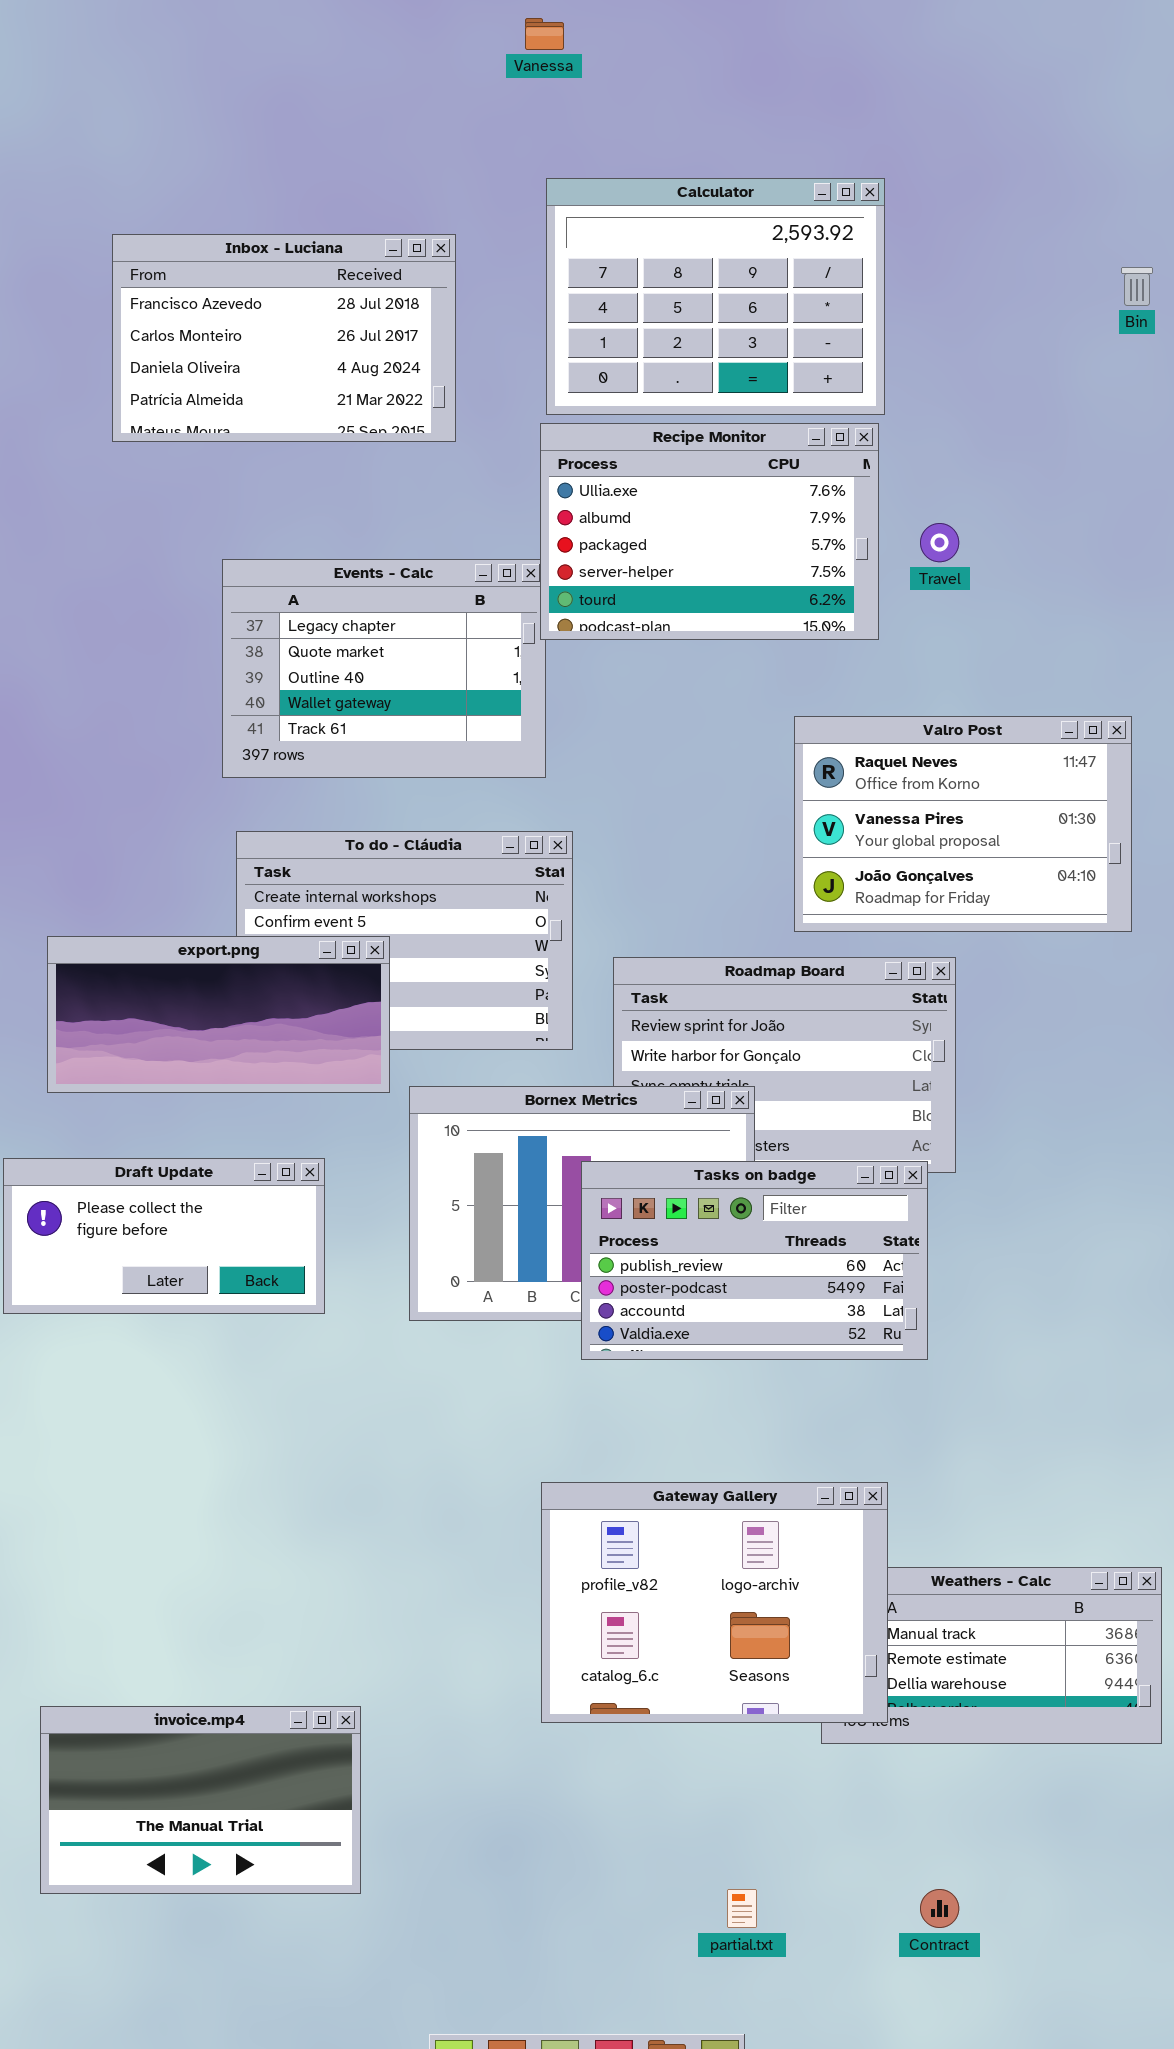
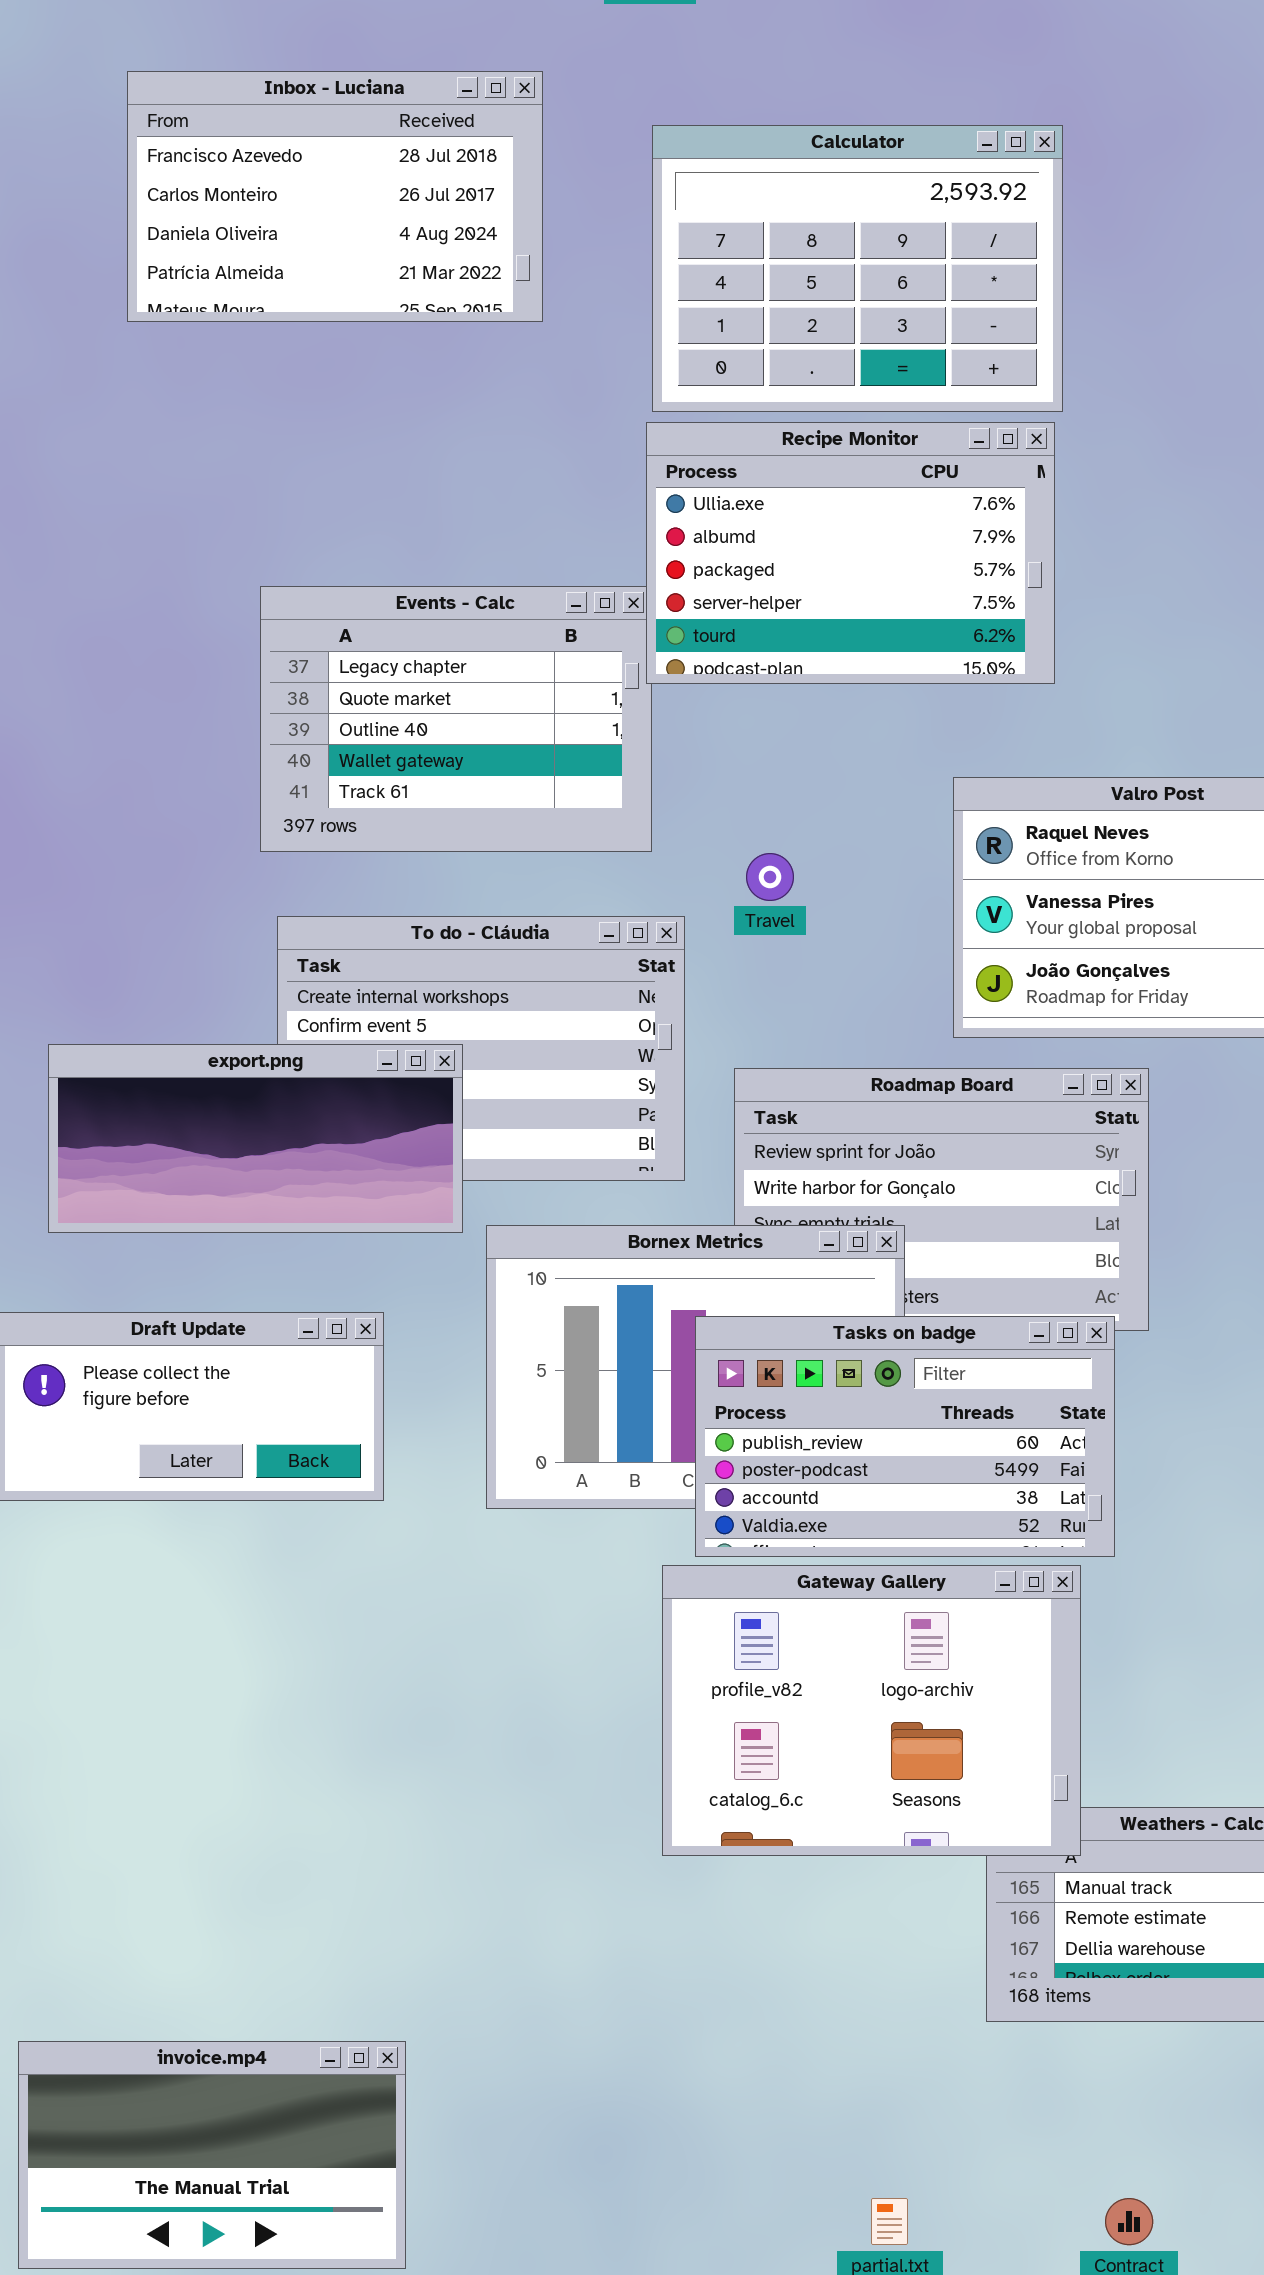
Inbox - Luciana: [112,234,456,442] -> [127,71,543,322], moved
Travel: [920,523,959,562] -> [746,853,794,901], moved
Gateway Gallery: [541,1482,888,1723] -> [662,1565,1081,1856], moved
invoice.mp4: [40,1706,361,1894] -> [18,2041,406,2269], moved

